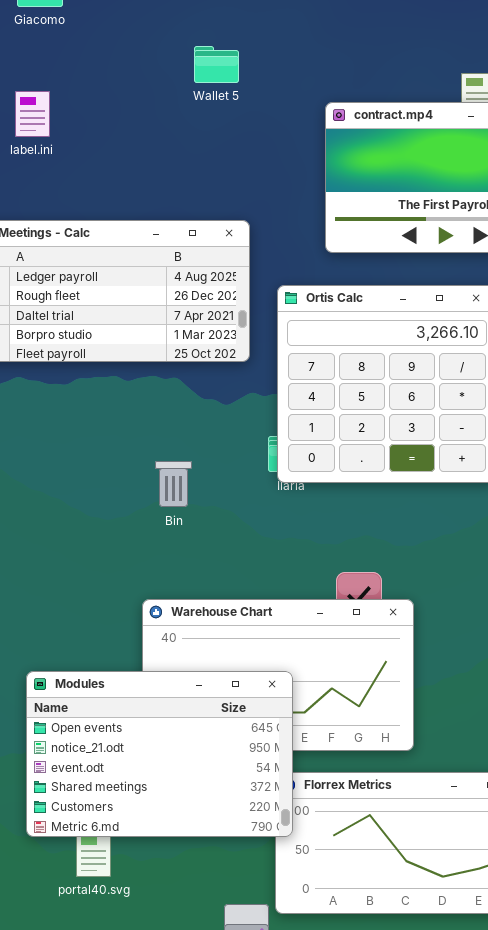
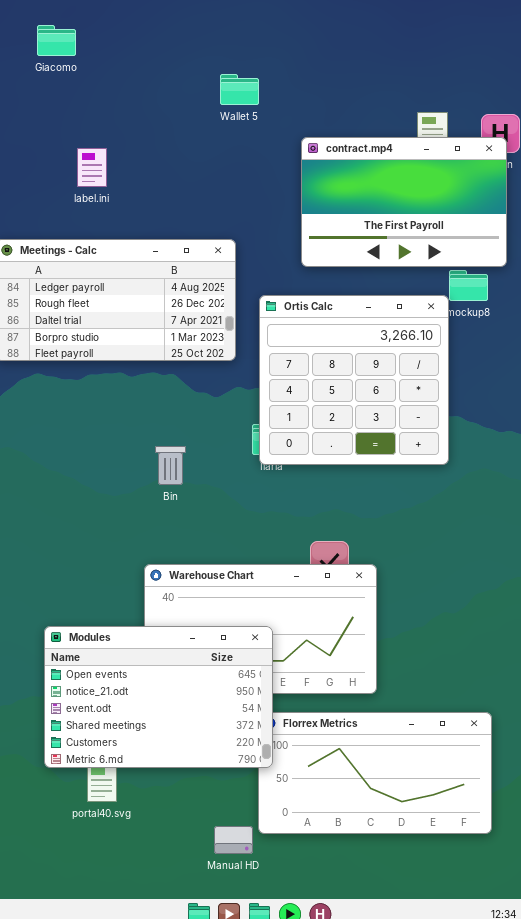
Wallet 5: [194,46,239,83] -> [220,74,259,105], moved
label.ini: [15,91,50,137] -> [77,148,107,187], moved

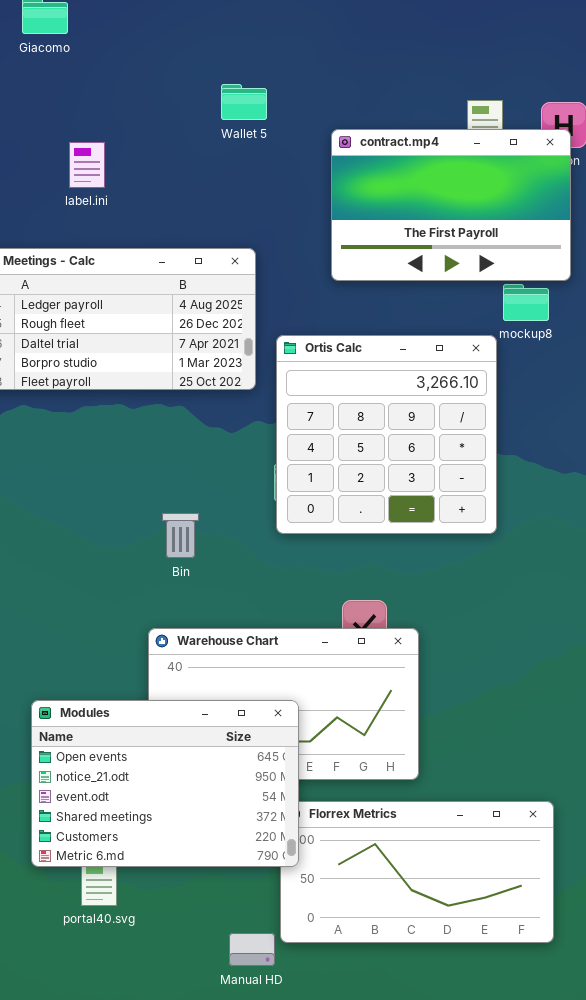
Wallet 5: [220,74,259,105] -> [221,84,267,120], moved
Ortis Calc: [259,295,449,465] -> [276,335,497,534], moved
Bin: [155,446,186,485] -> [162,513,199,558], moved

